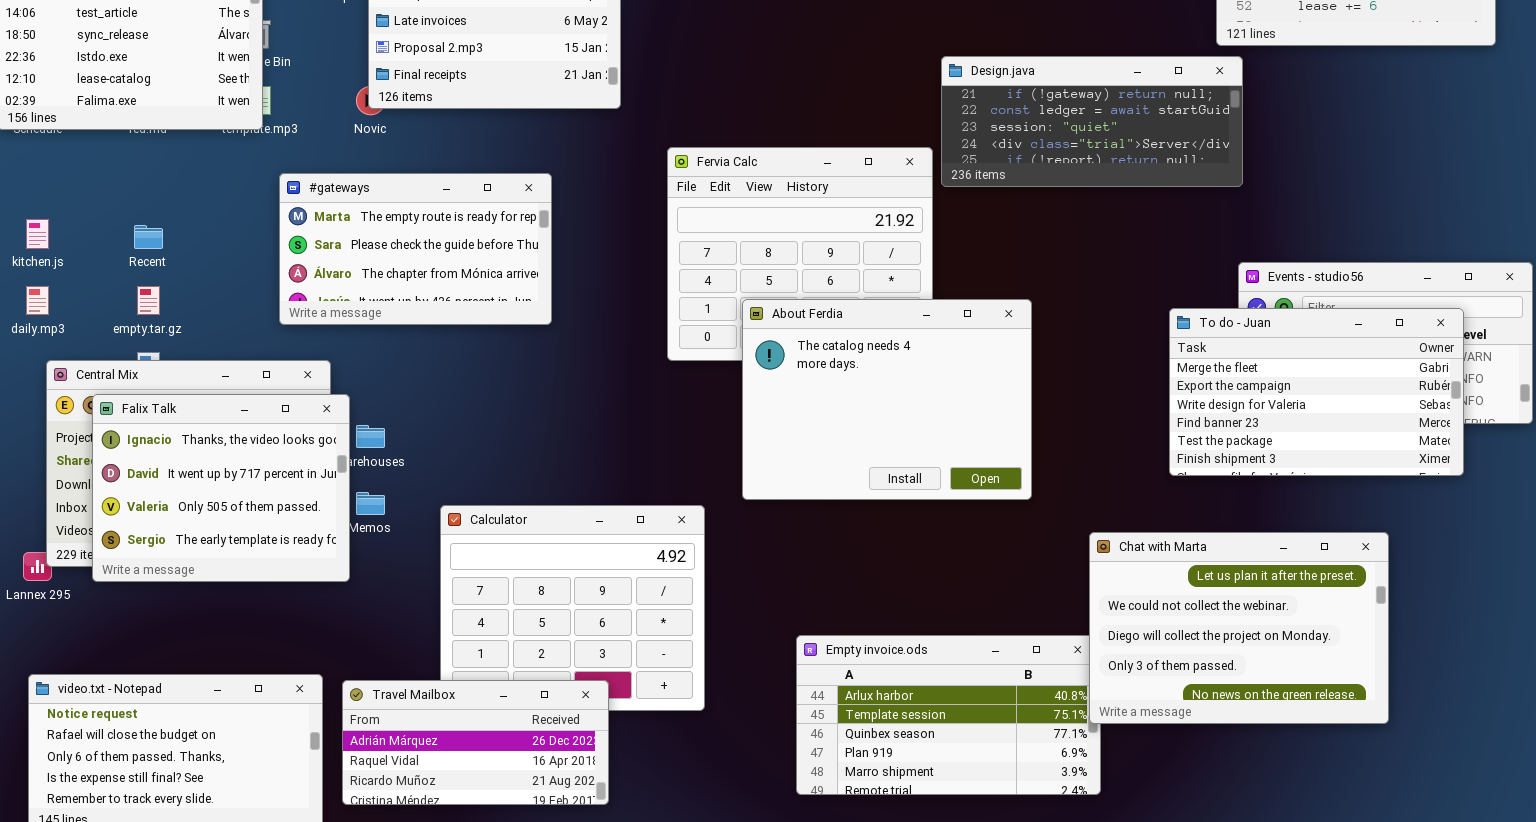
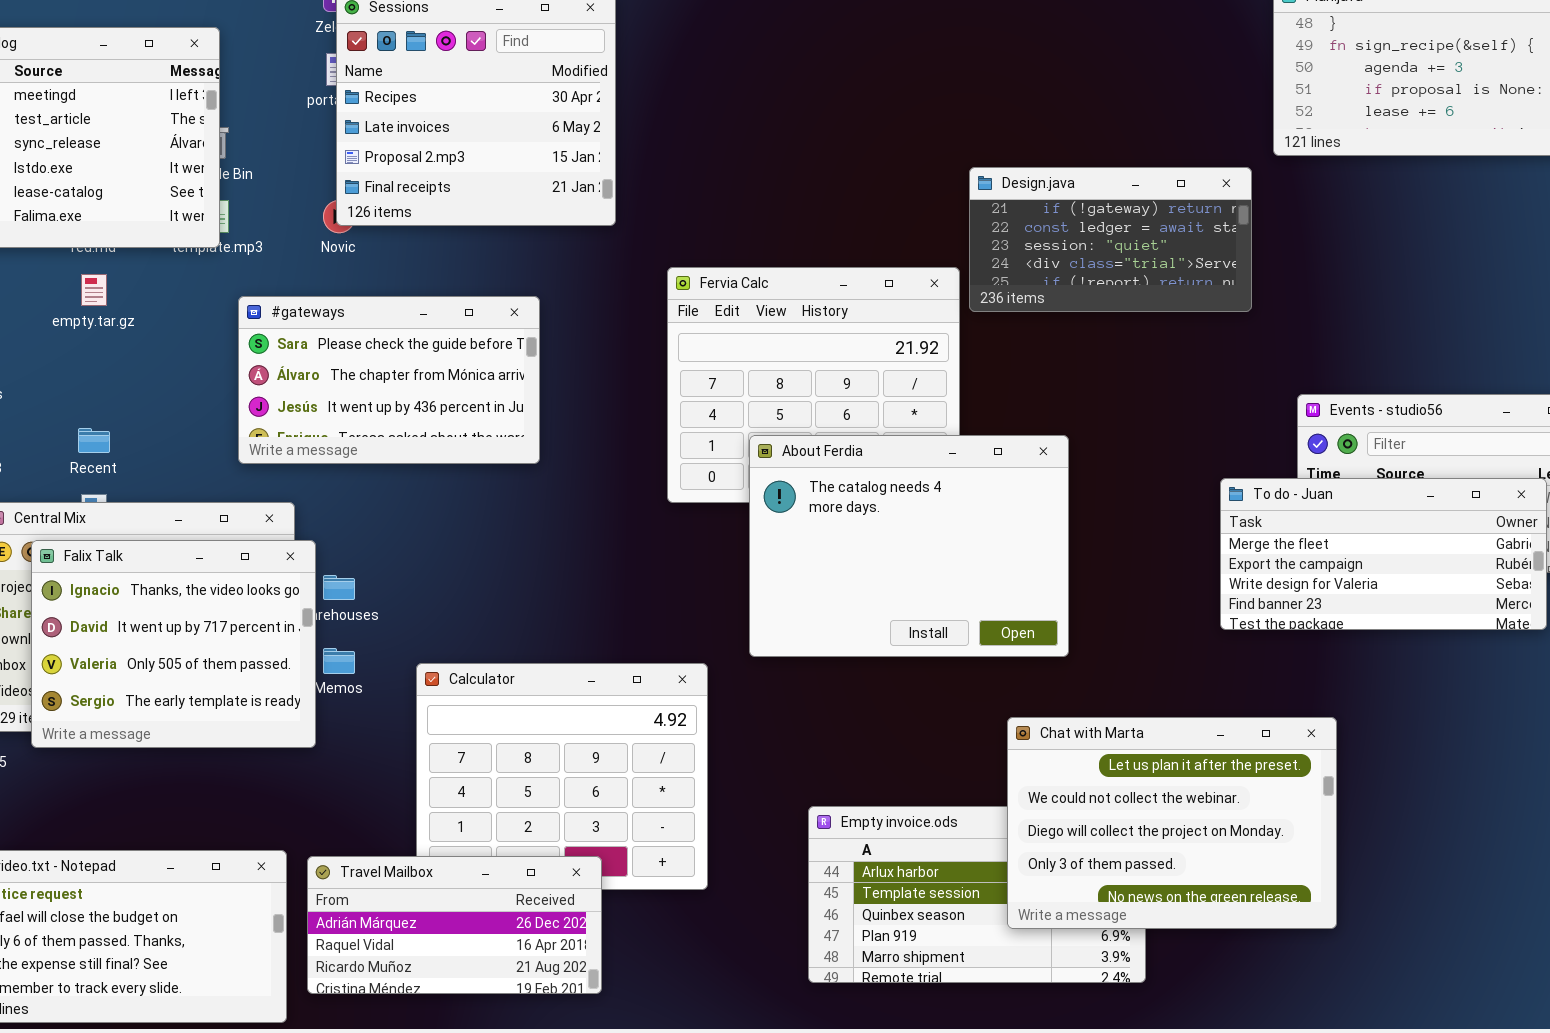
Design.java: [941,56,1243,187] -> [969,167,1252,312], resized
#gateways: [279,173,552,325] -> [238,296,540,464], scrolled down 1 row
Recent: [134,225,163,249] -> [78,428,110,453], moved
empty.tar.gz: [137,286,160,315] -> [81,274,107,306], moved
To do - Juan: [1169,308,1464,476] -> [1220,478,1547,630], resized
Chat with Marta: [1089,532,1389,724] -> [1007,717,1337,929], moved

